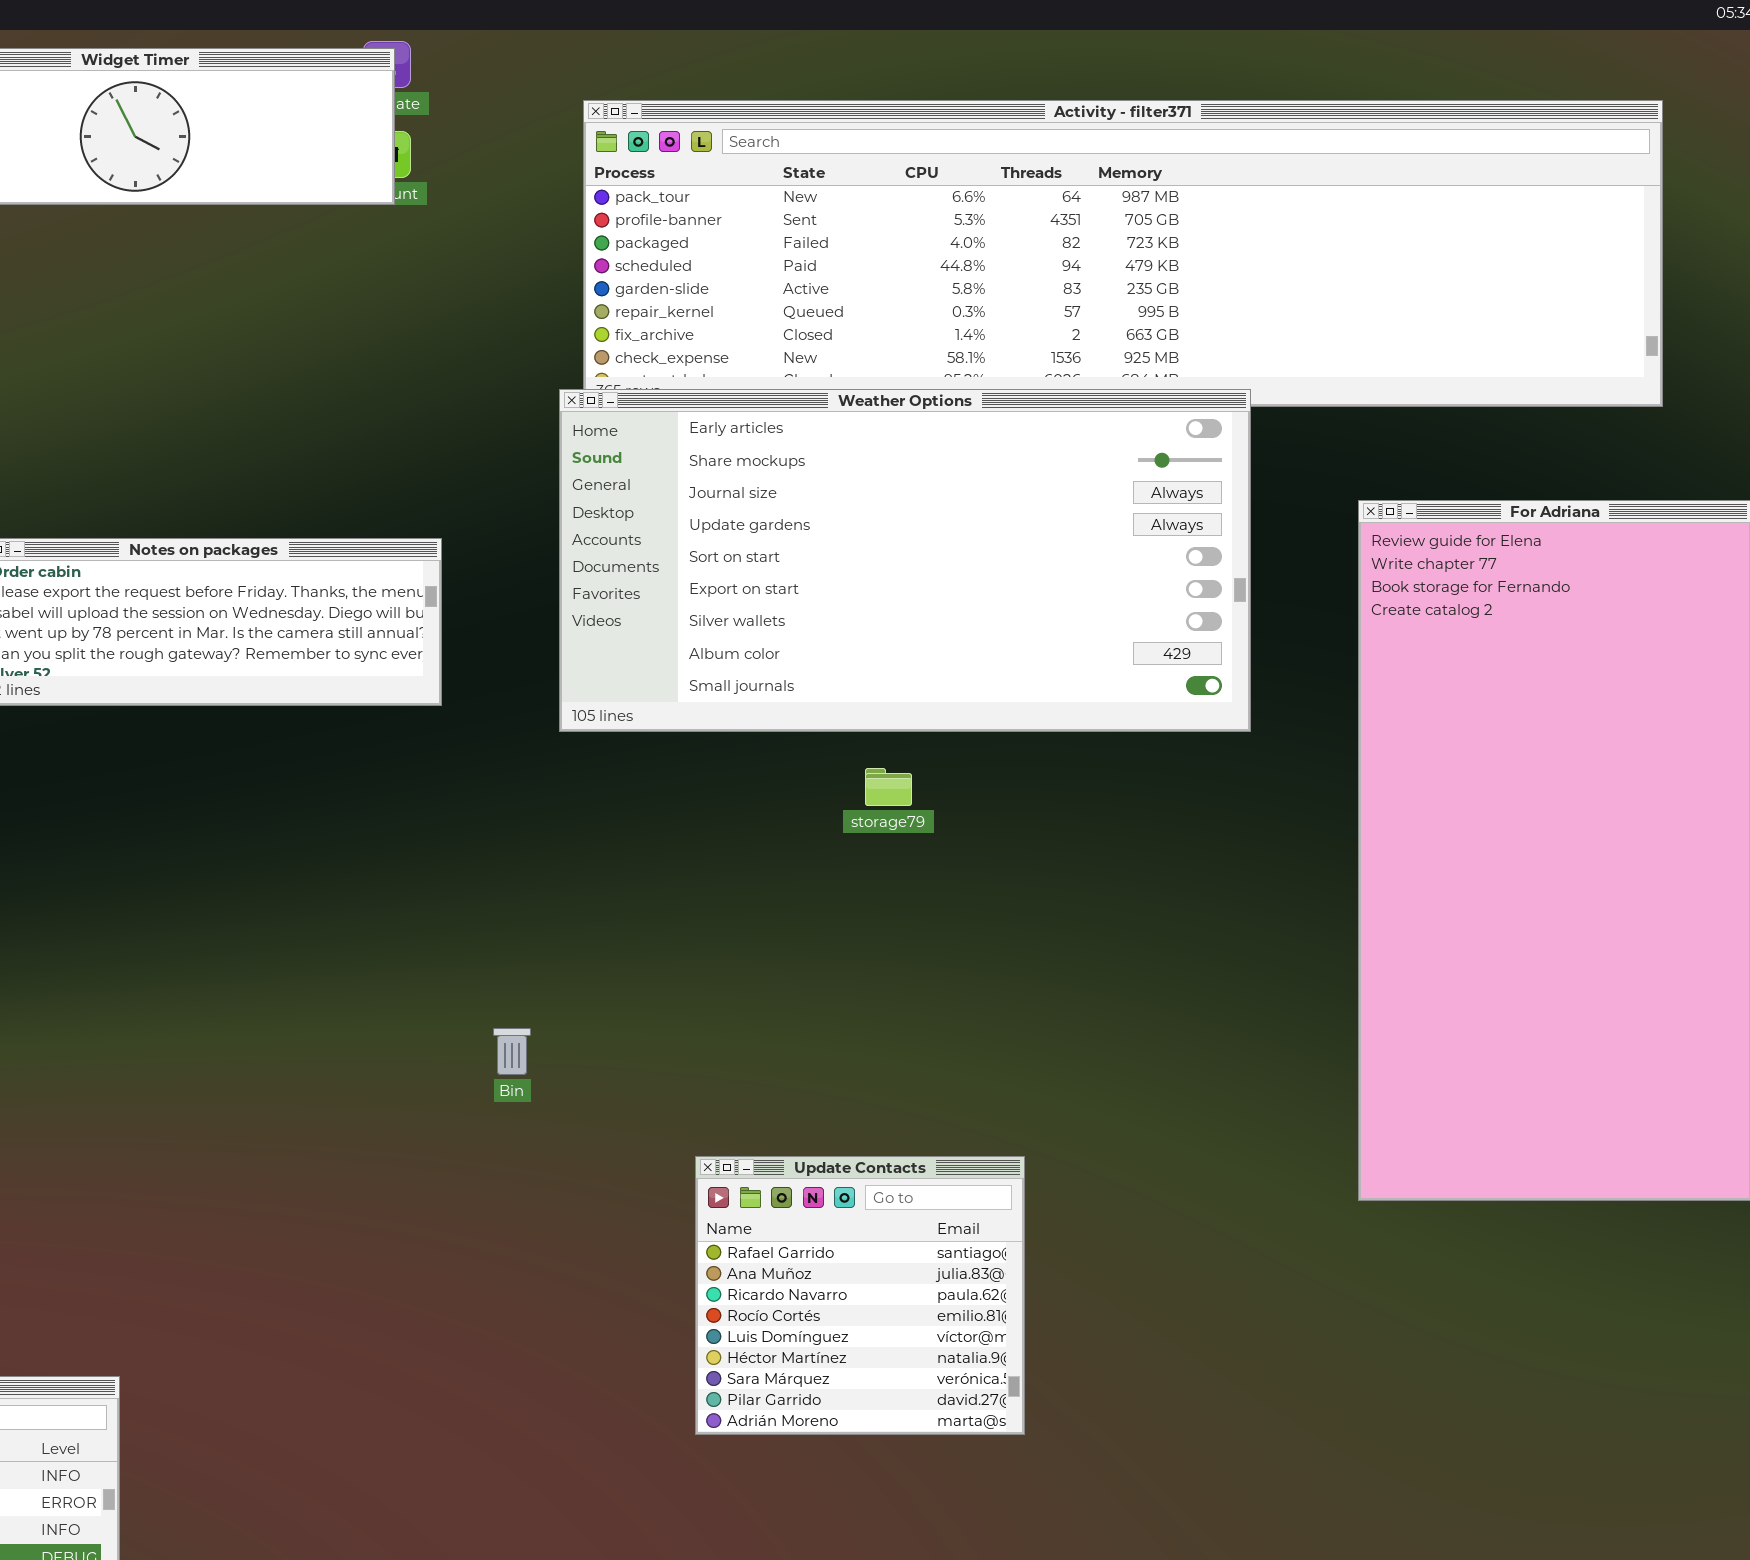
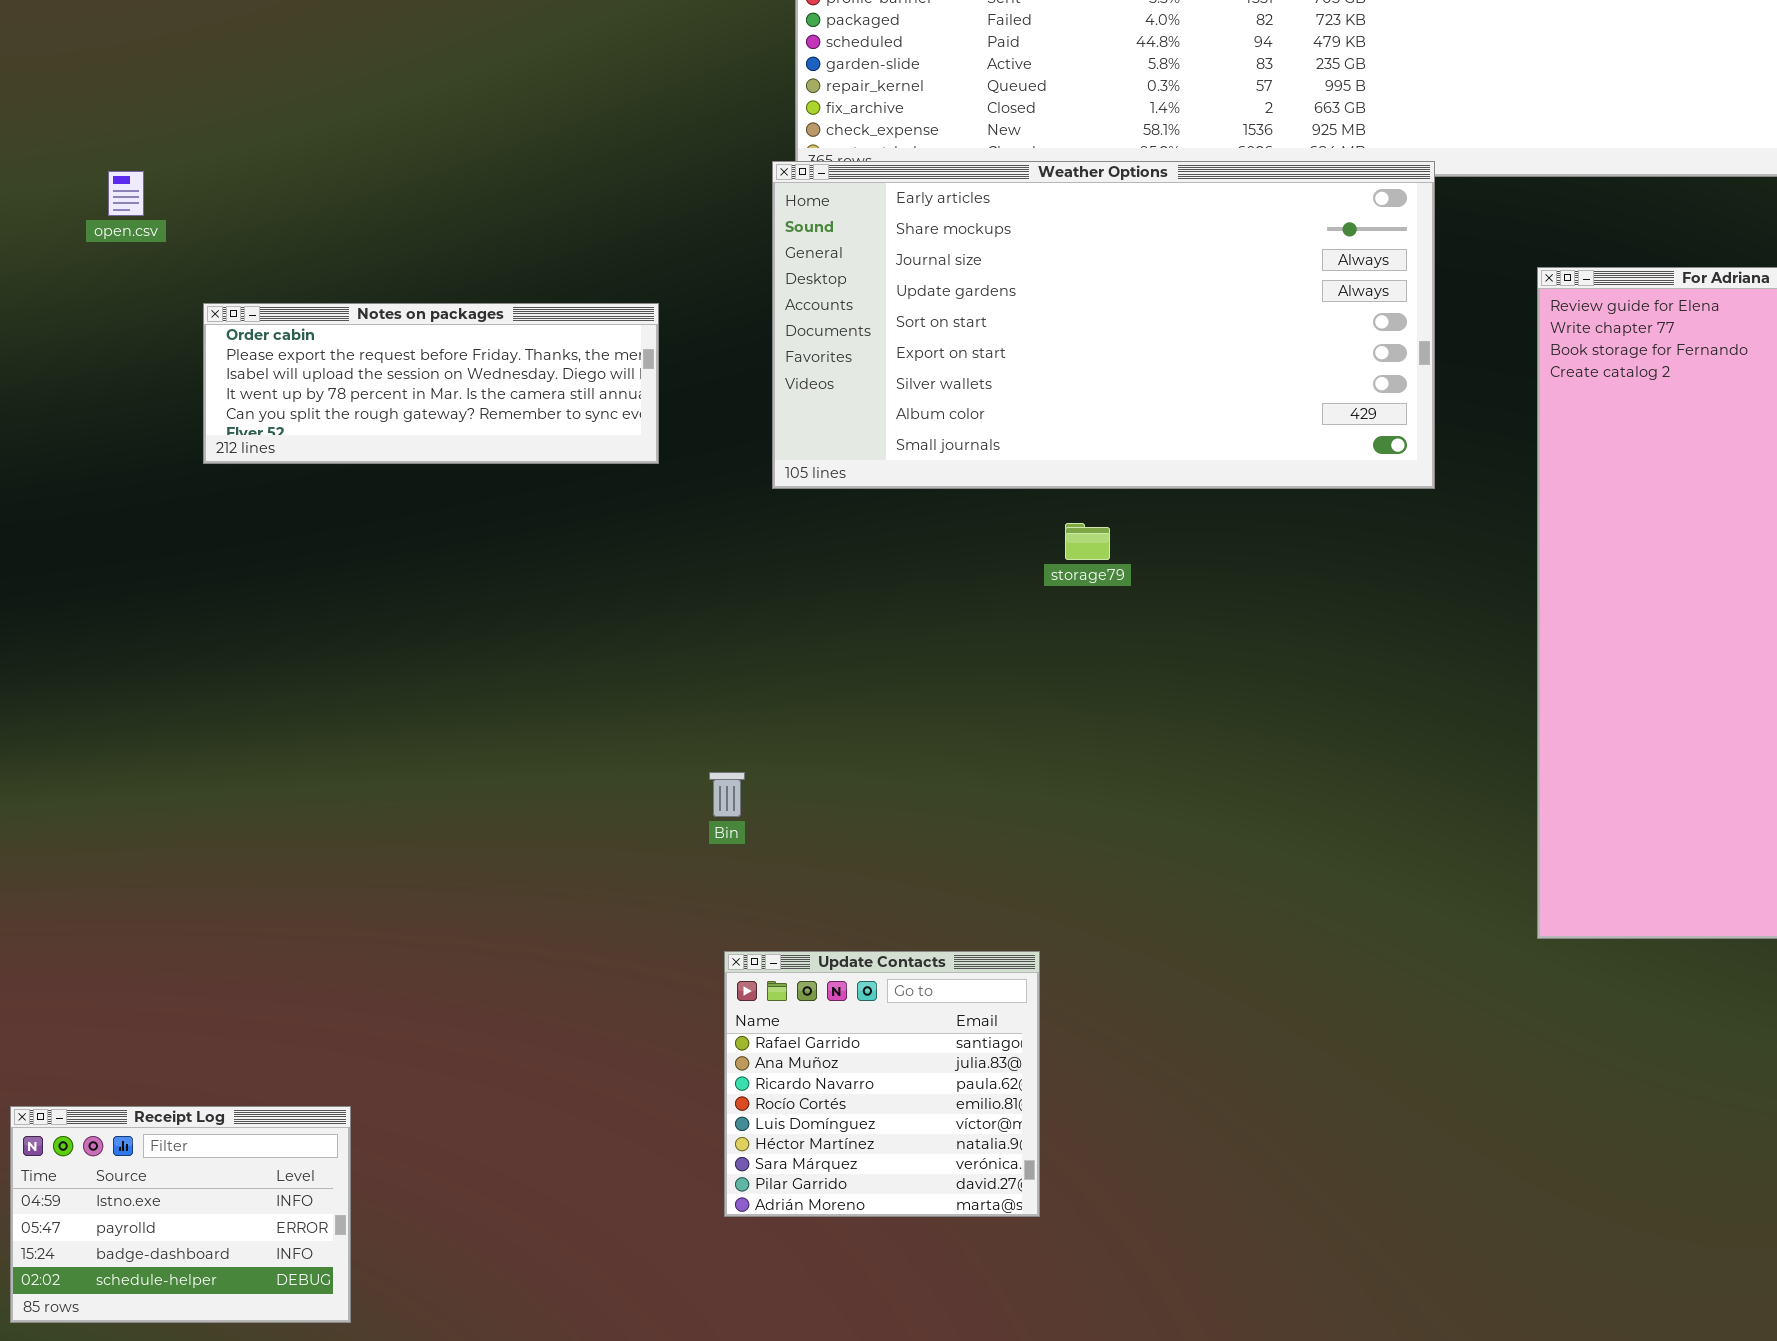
Update Contacts: [695,1156,1025,1435] -> [724,951,1040,1217], moved

